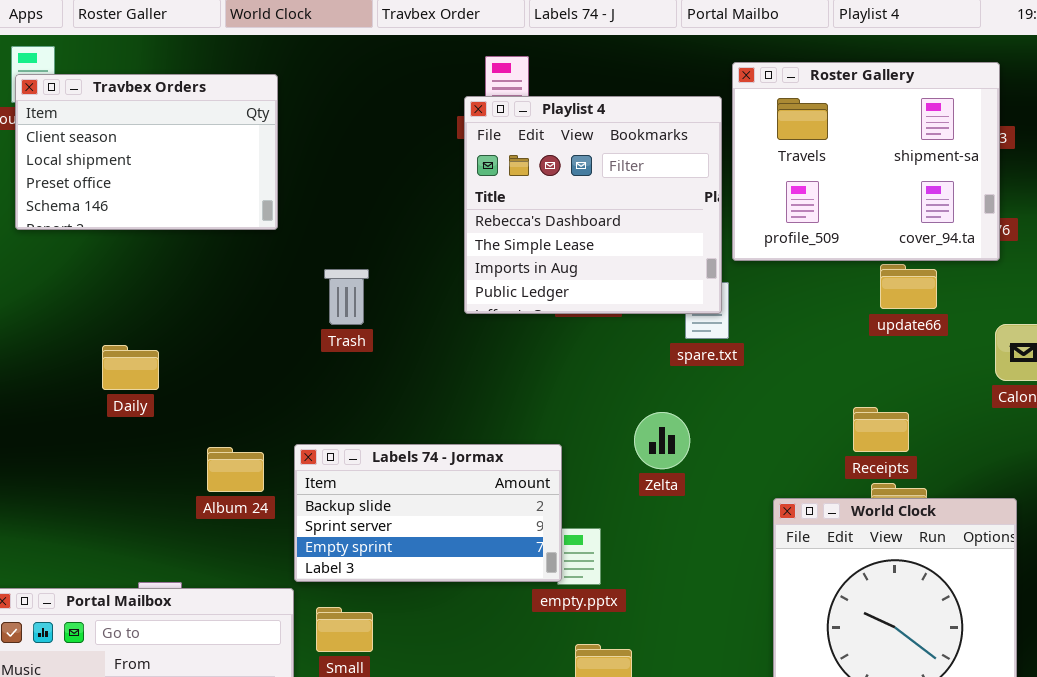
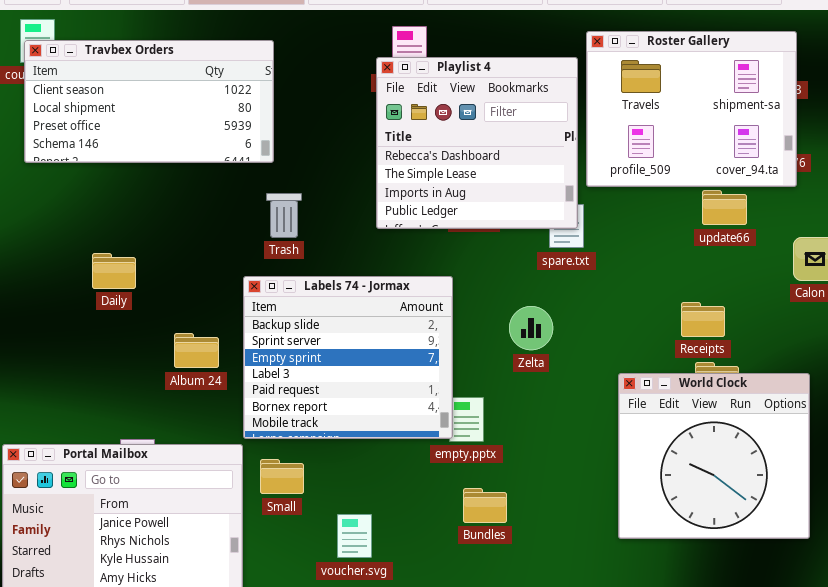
Travbex Orders: [15,74,278,230] -> [24,40,274,163], resized
Labels 74 - Jormax: [294,444,562,582] -> [243,276,453,439], resized

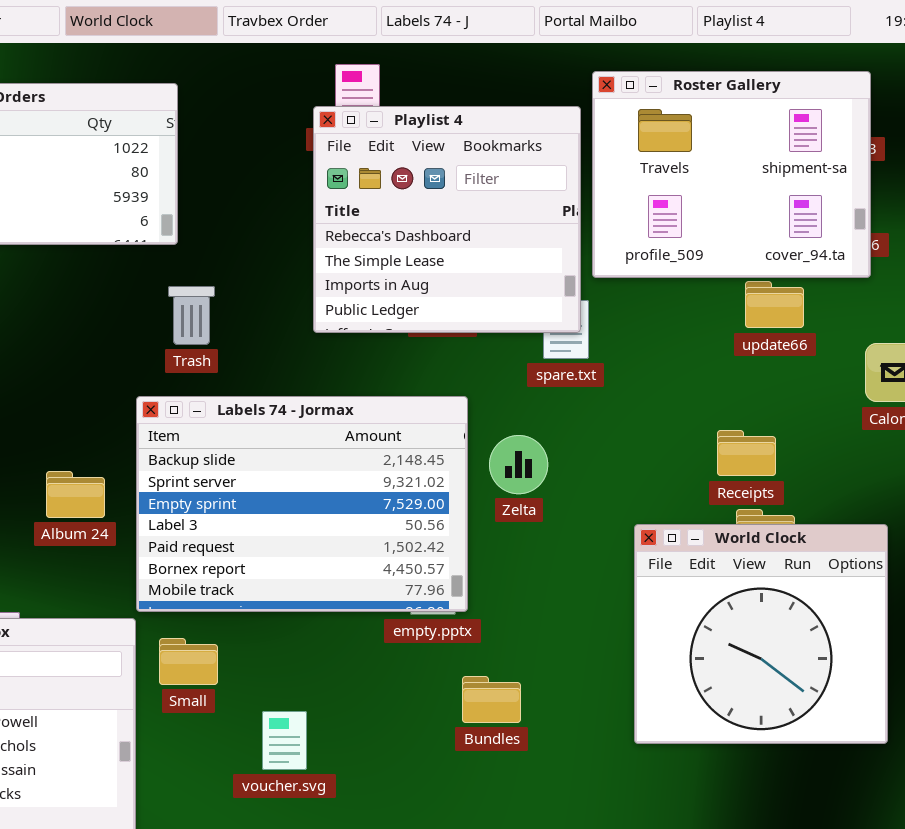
Labels 74 - Jormax: [243,276,453,439] -> [136,396,468,612], resized
Bundles: [463,488,507,523] -> [462,676,521,723], moved

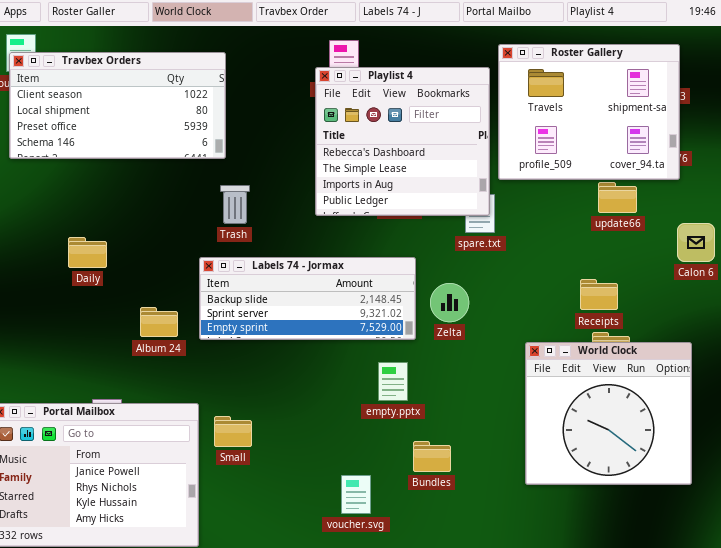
Labels 74 - Jormax: [136,396,468,612] -> [199,257,416,340], resized
voucher.svg: [262,711,307,770] -> [341,475,371,514], moved

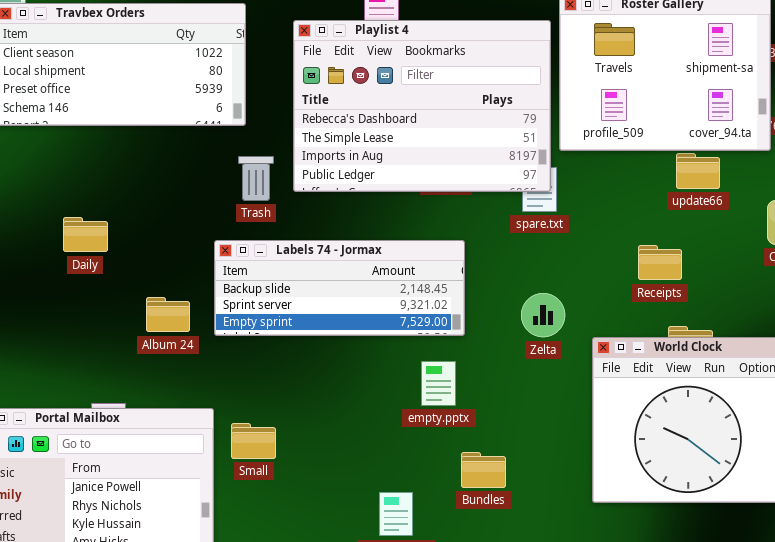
Playlist 4: [315,67,490,216] -> [293,20,551,192], resized
Receipts: [580,279,618,310] -> [638,245,682,280], moved
Zelta: [430,283,469,322] -> [521,293,565,337], moved

